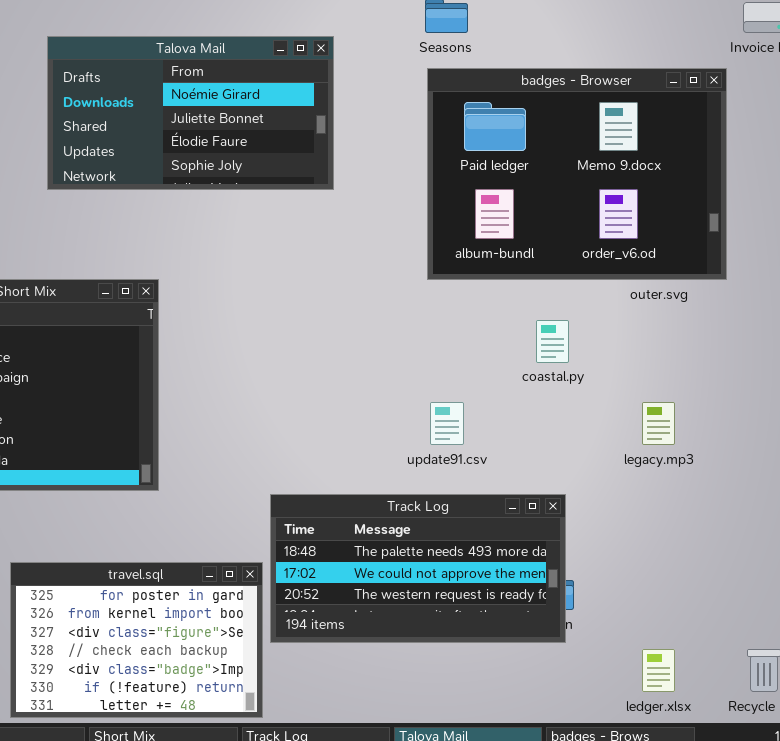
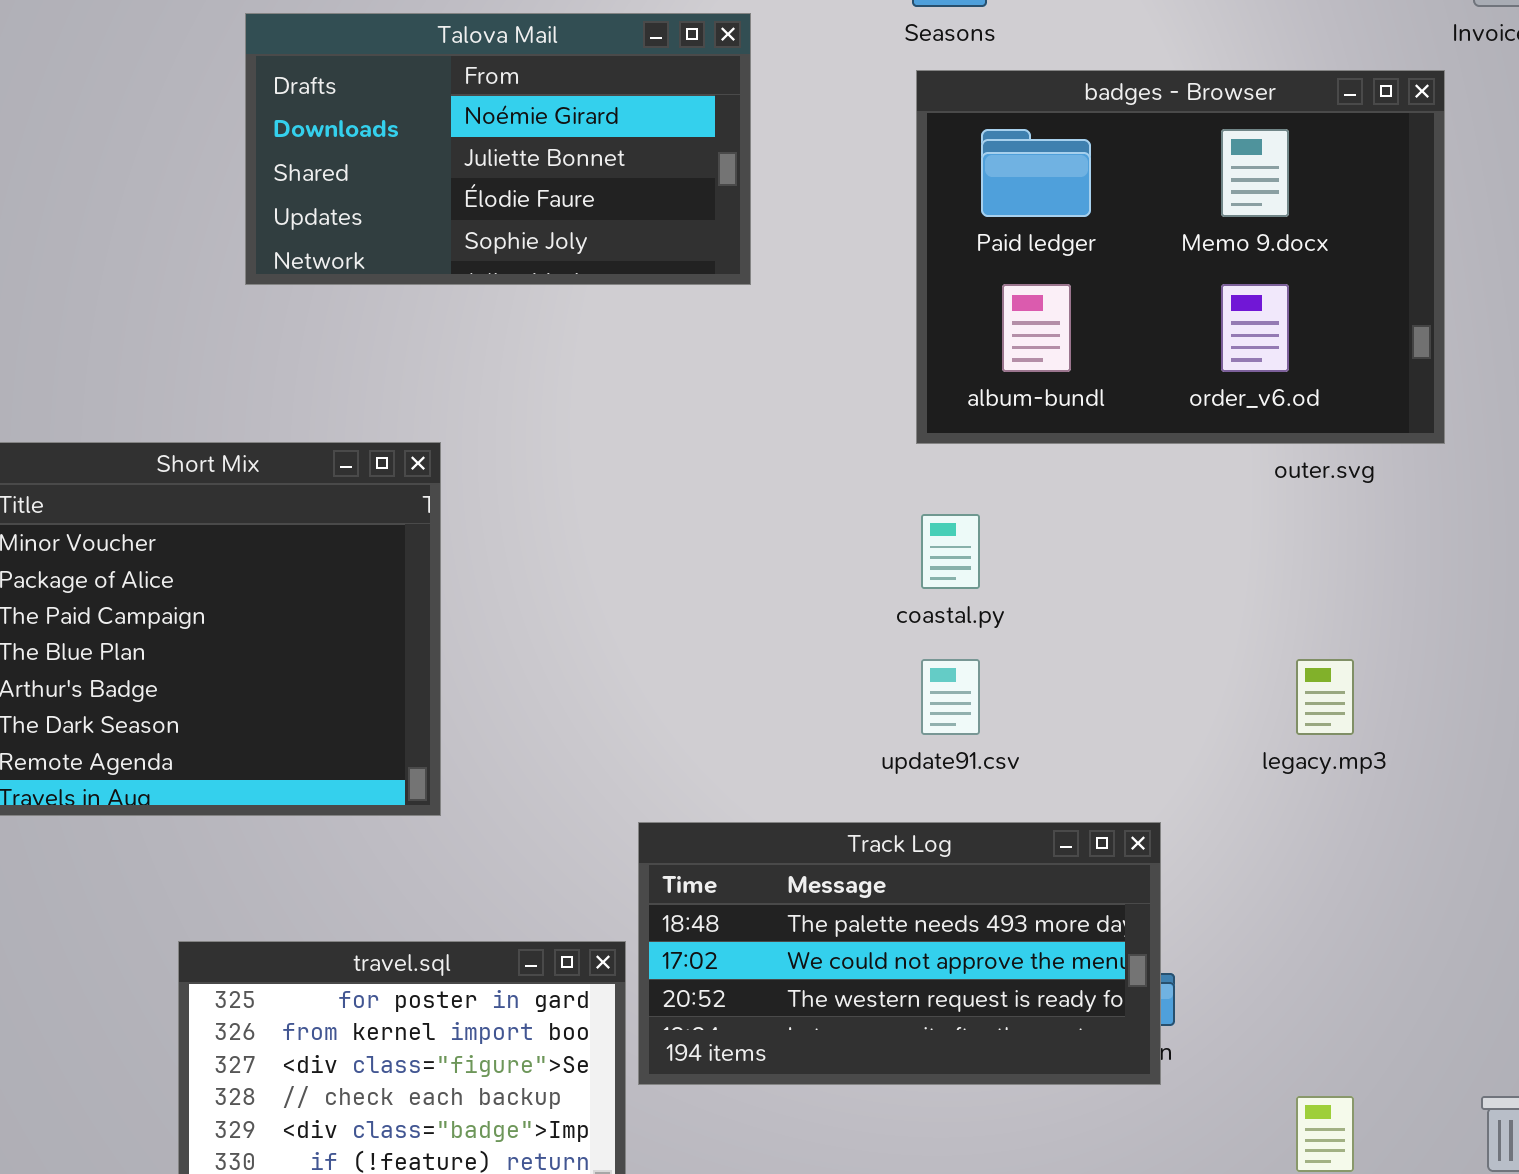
coastal.py: [536,320,569,363] -> [921,514,980,589], moved

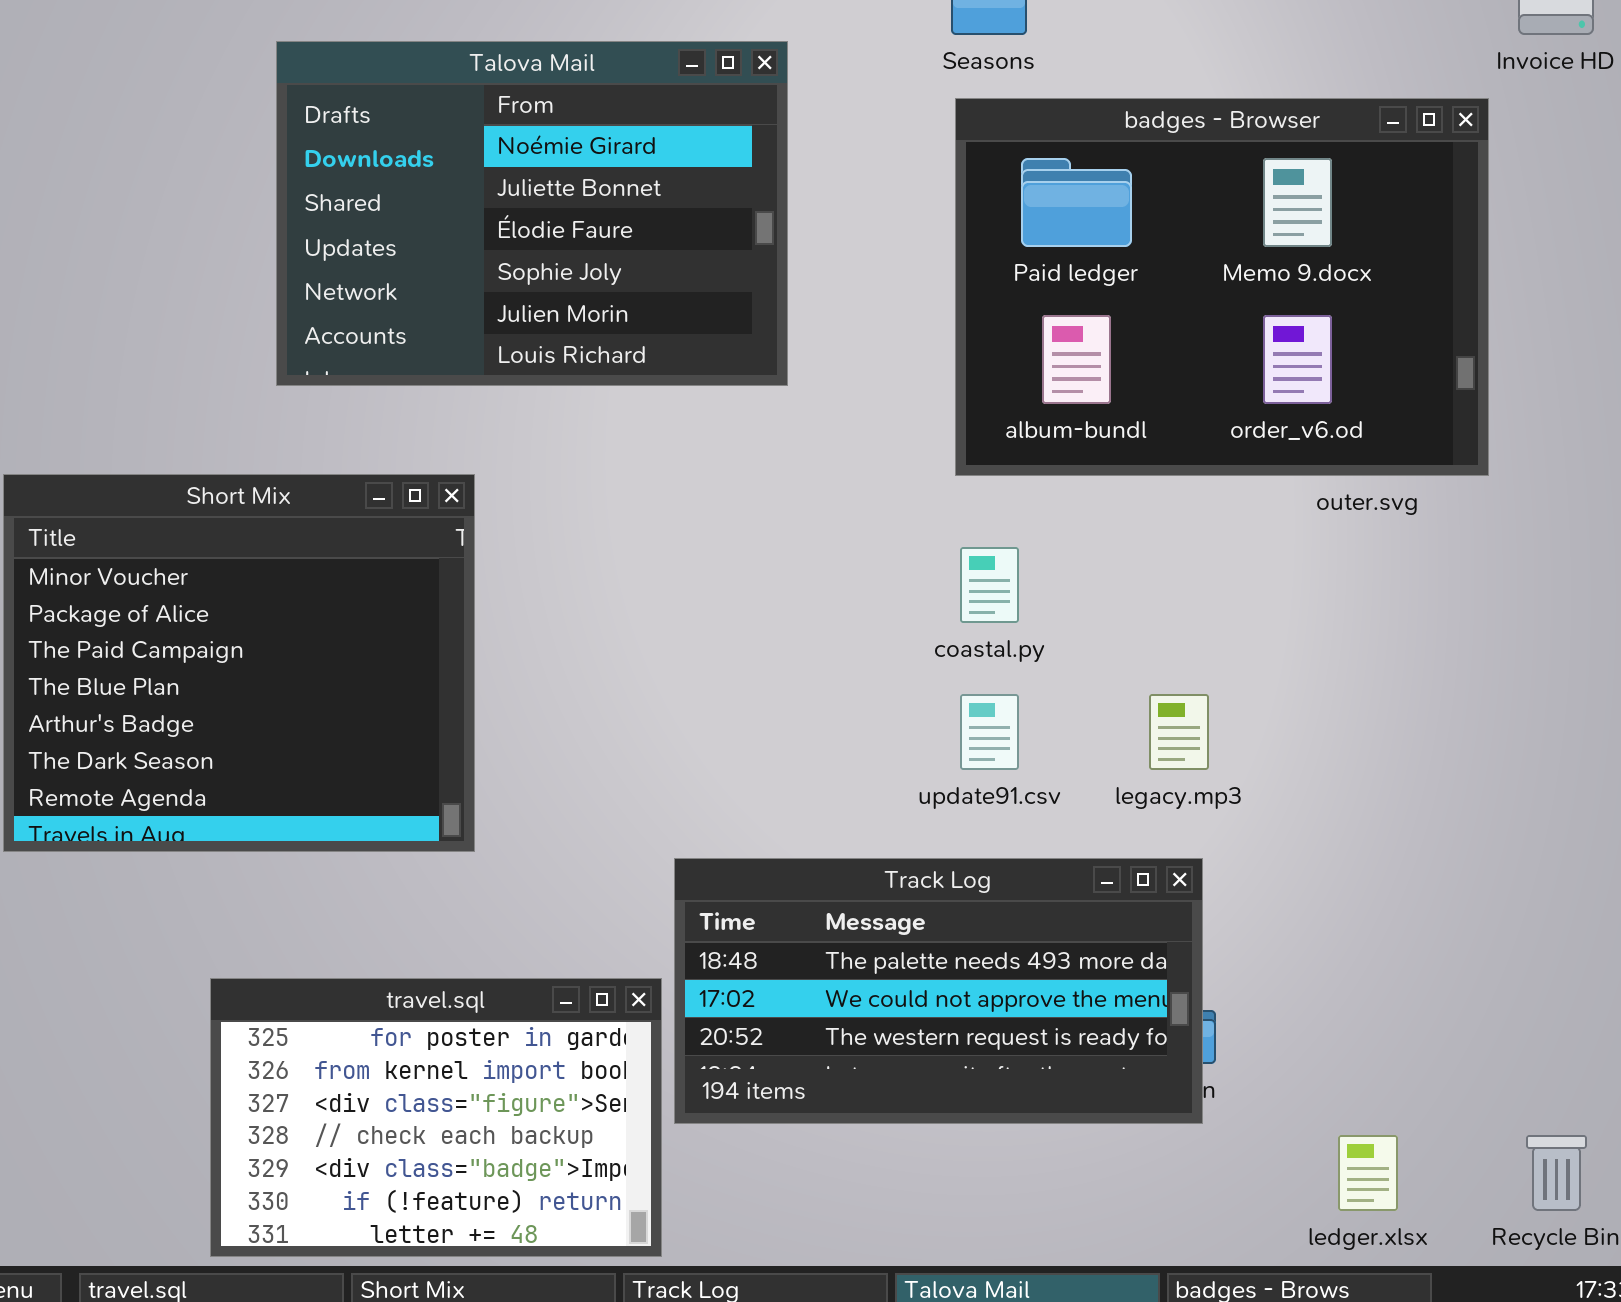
Talova Mail: [245,13,751,285] -> [276,41,788,386], resized
legacy.mp3: [1296,659,1354,735] -> [1149,694,1209,770], moved

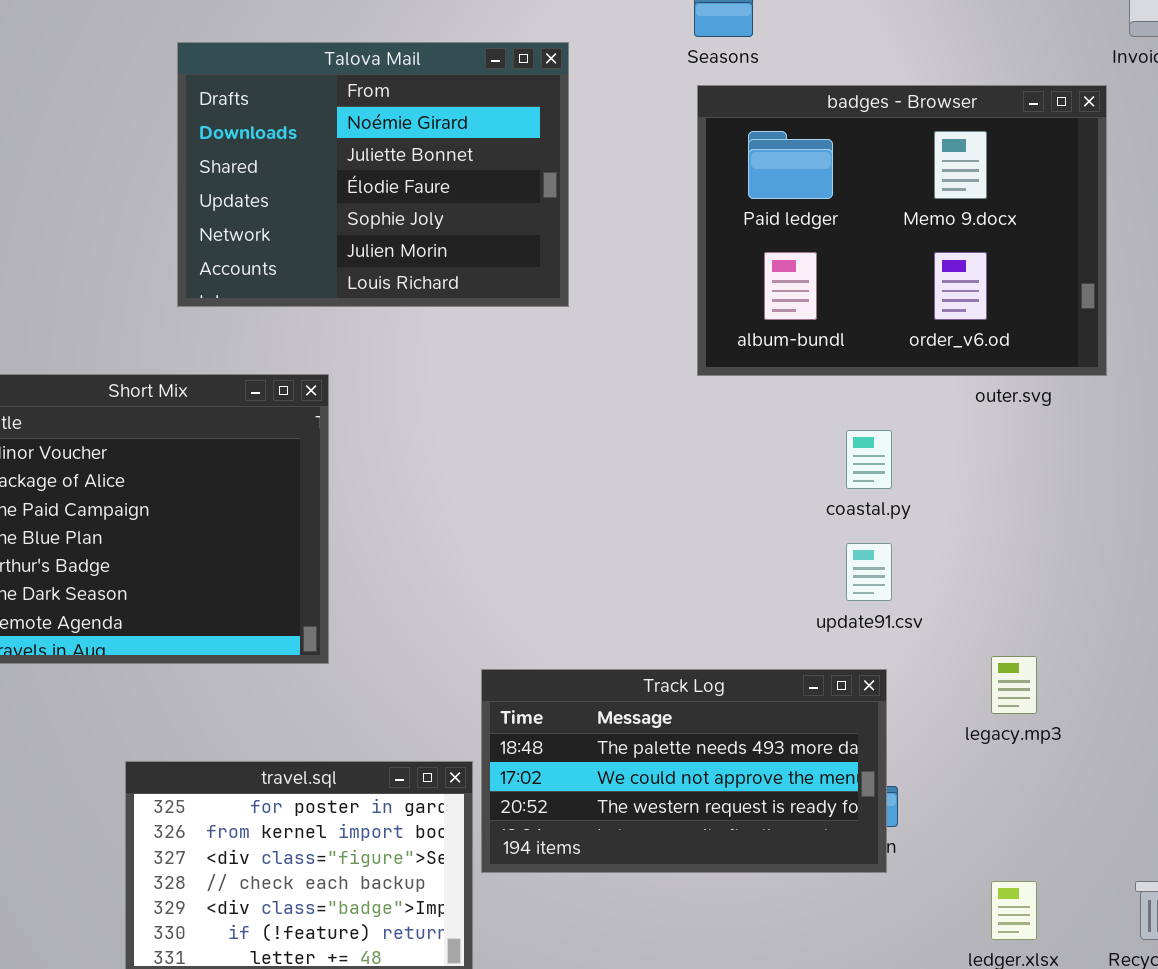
coastal.py: [960,547,1019,623] -> [846,430,892,489], moved
update91.csv: [960,694,1019,770] -> [846,543,892,601], moved
legacy.mp3: [1149,694,1209,770] -> [991,656,1037,714], moved

